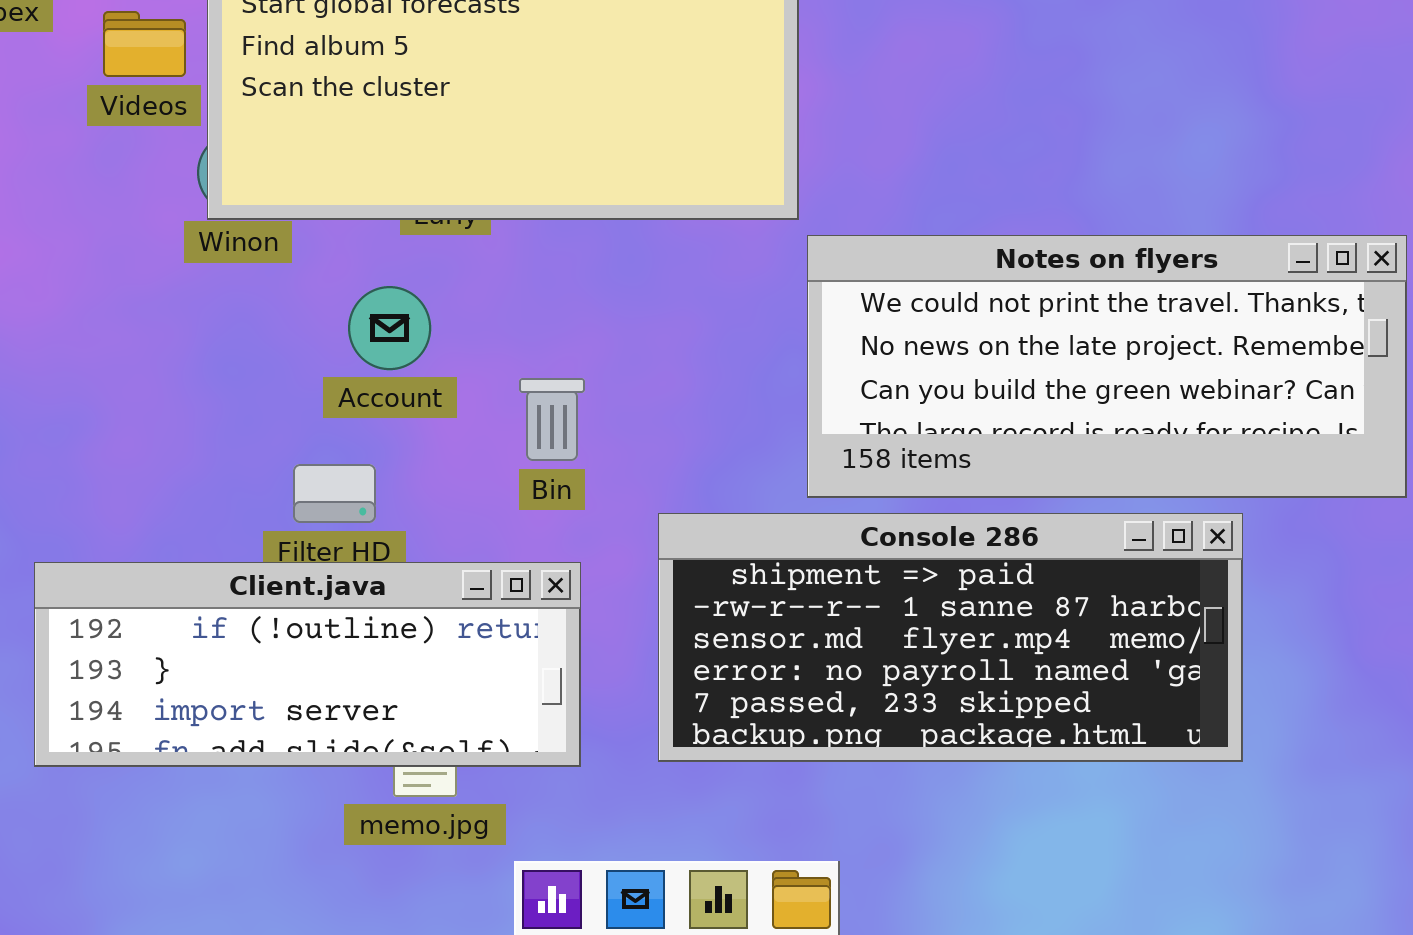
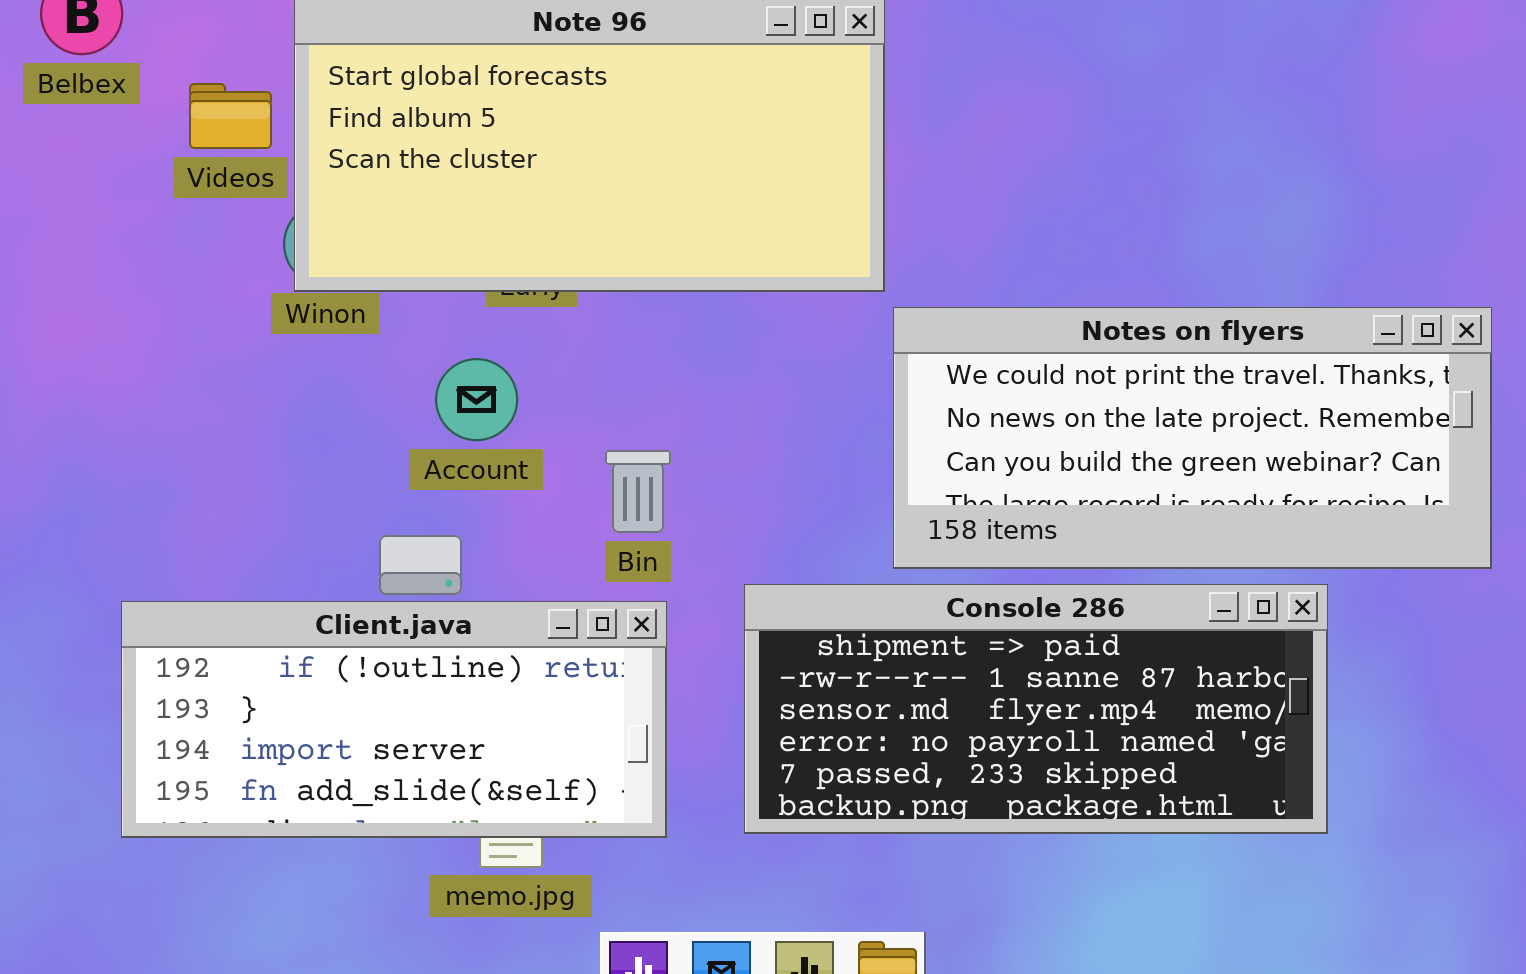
Client.java: [34,562,581,767] -> [121,601,667,838], resized

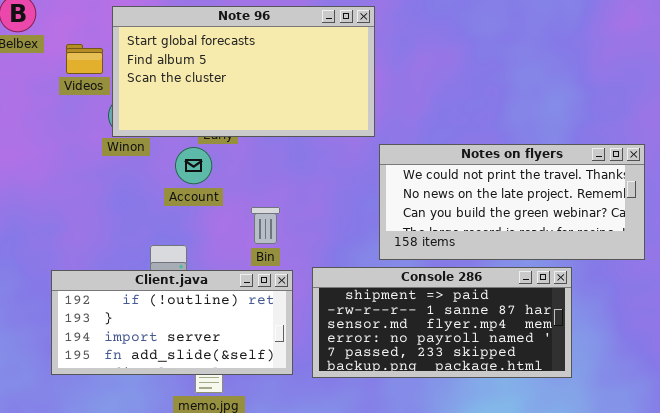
Account: [435,358,518,441] -> [175,147,212,184], moved
Client.java: [121,601,667,838] -> [51,270,293,375], moved

